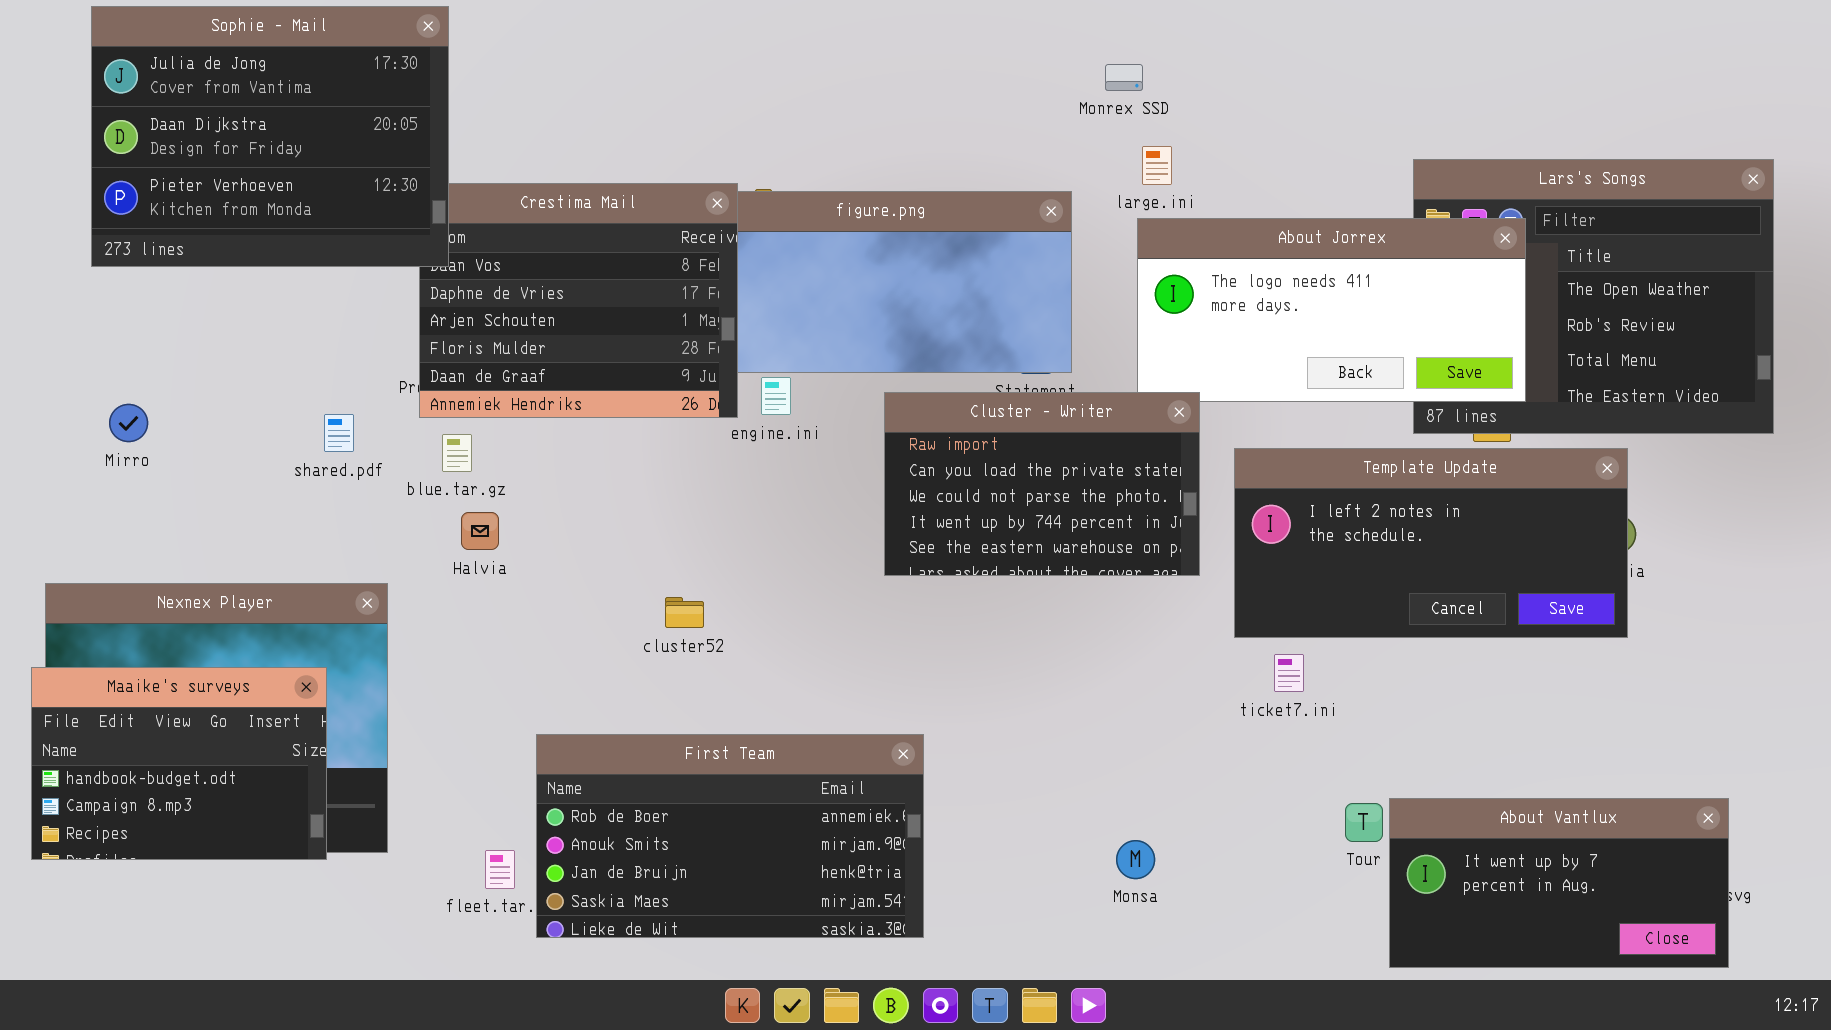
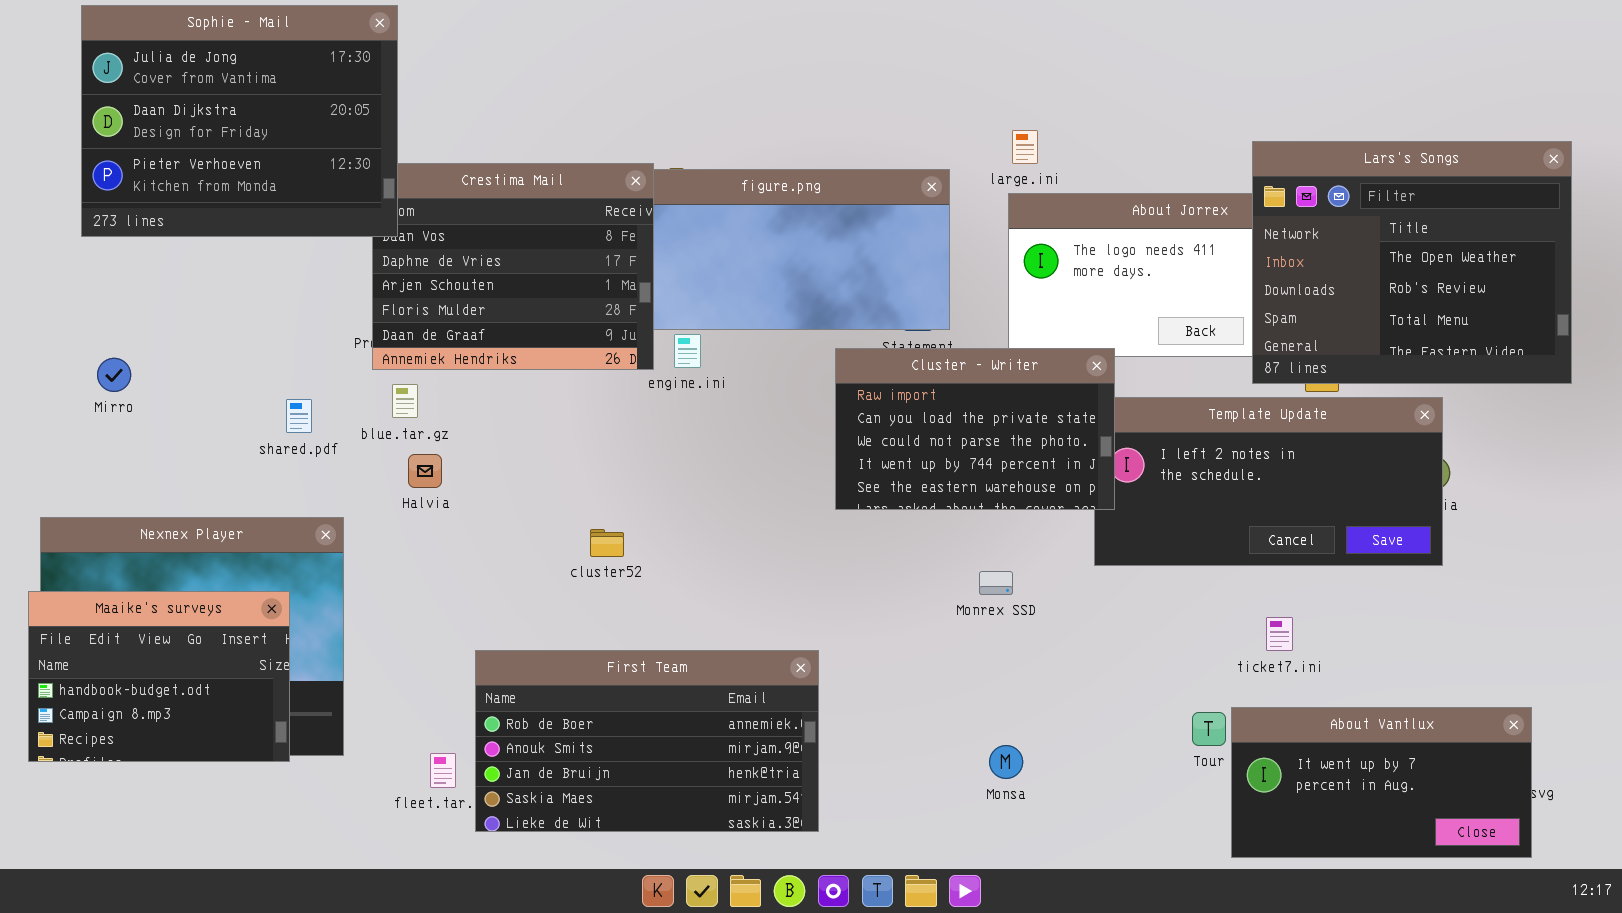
Monrex SSD: [1105,64,1143,91] -> [979,571,1013,595], moved
Lars's Songs: [1413,159,1774,434] -> [1252,141,1572,384], raised
Cluster - Writer: [884,392,1200,576] -> [835,348,1115,510], moved
shared.pdf: [324,414,354,452] -> [286,399,312,433], moved
ticket7.ini: [1274,654,1304,692] -> [1266,617,1293,651], moved

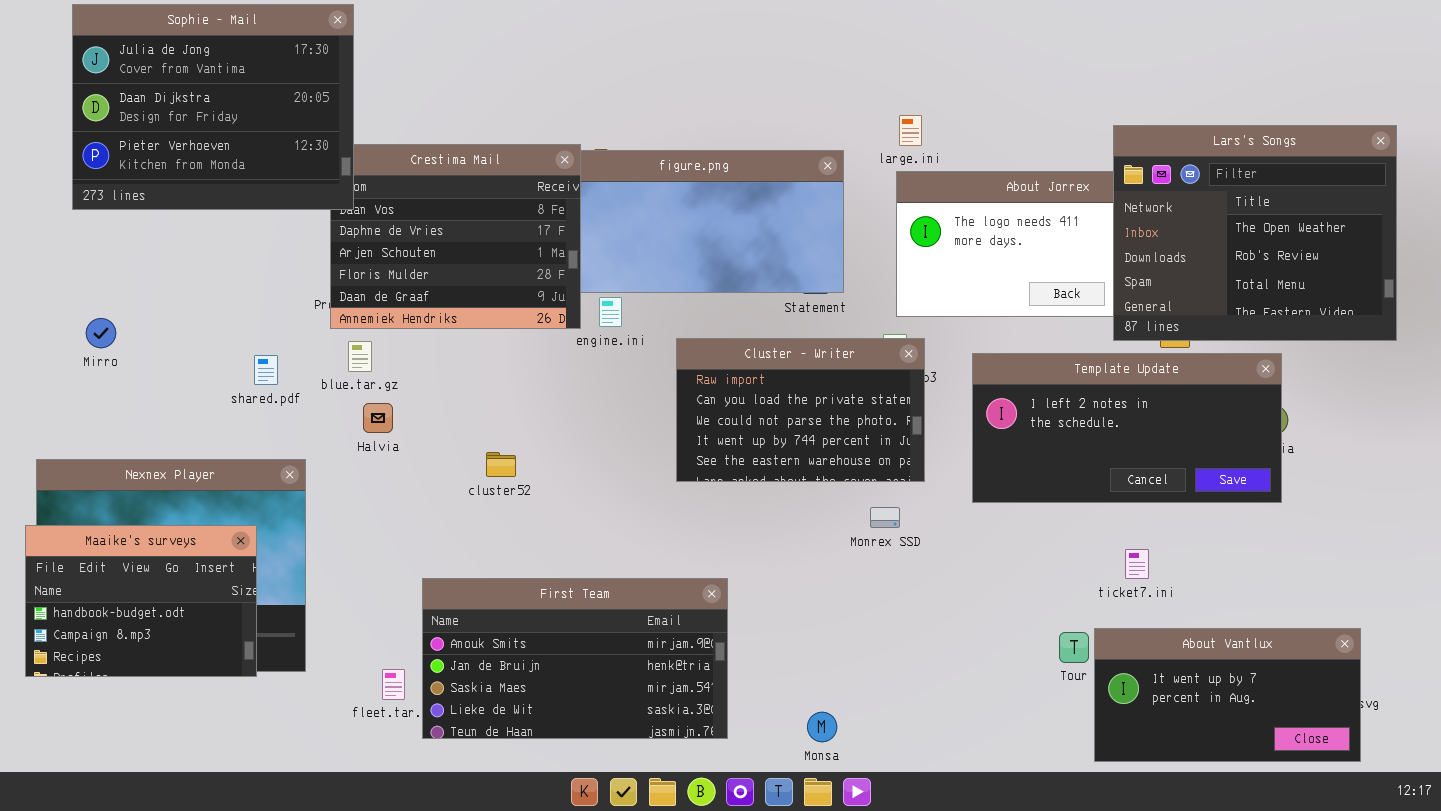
Cluster - Writer: [835,348,1115,510] -> [676,338,925,482], moved
cluster52: [590,529,624,557] -> [486,452,516,477], moved
First Team: [475,650,819,832] -> [422,578,728,739], scrolled down 1 row
Monsa: [989,745,1023,779] -> [807,712,837,742], moved

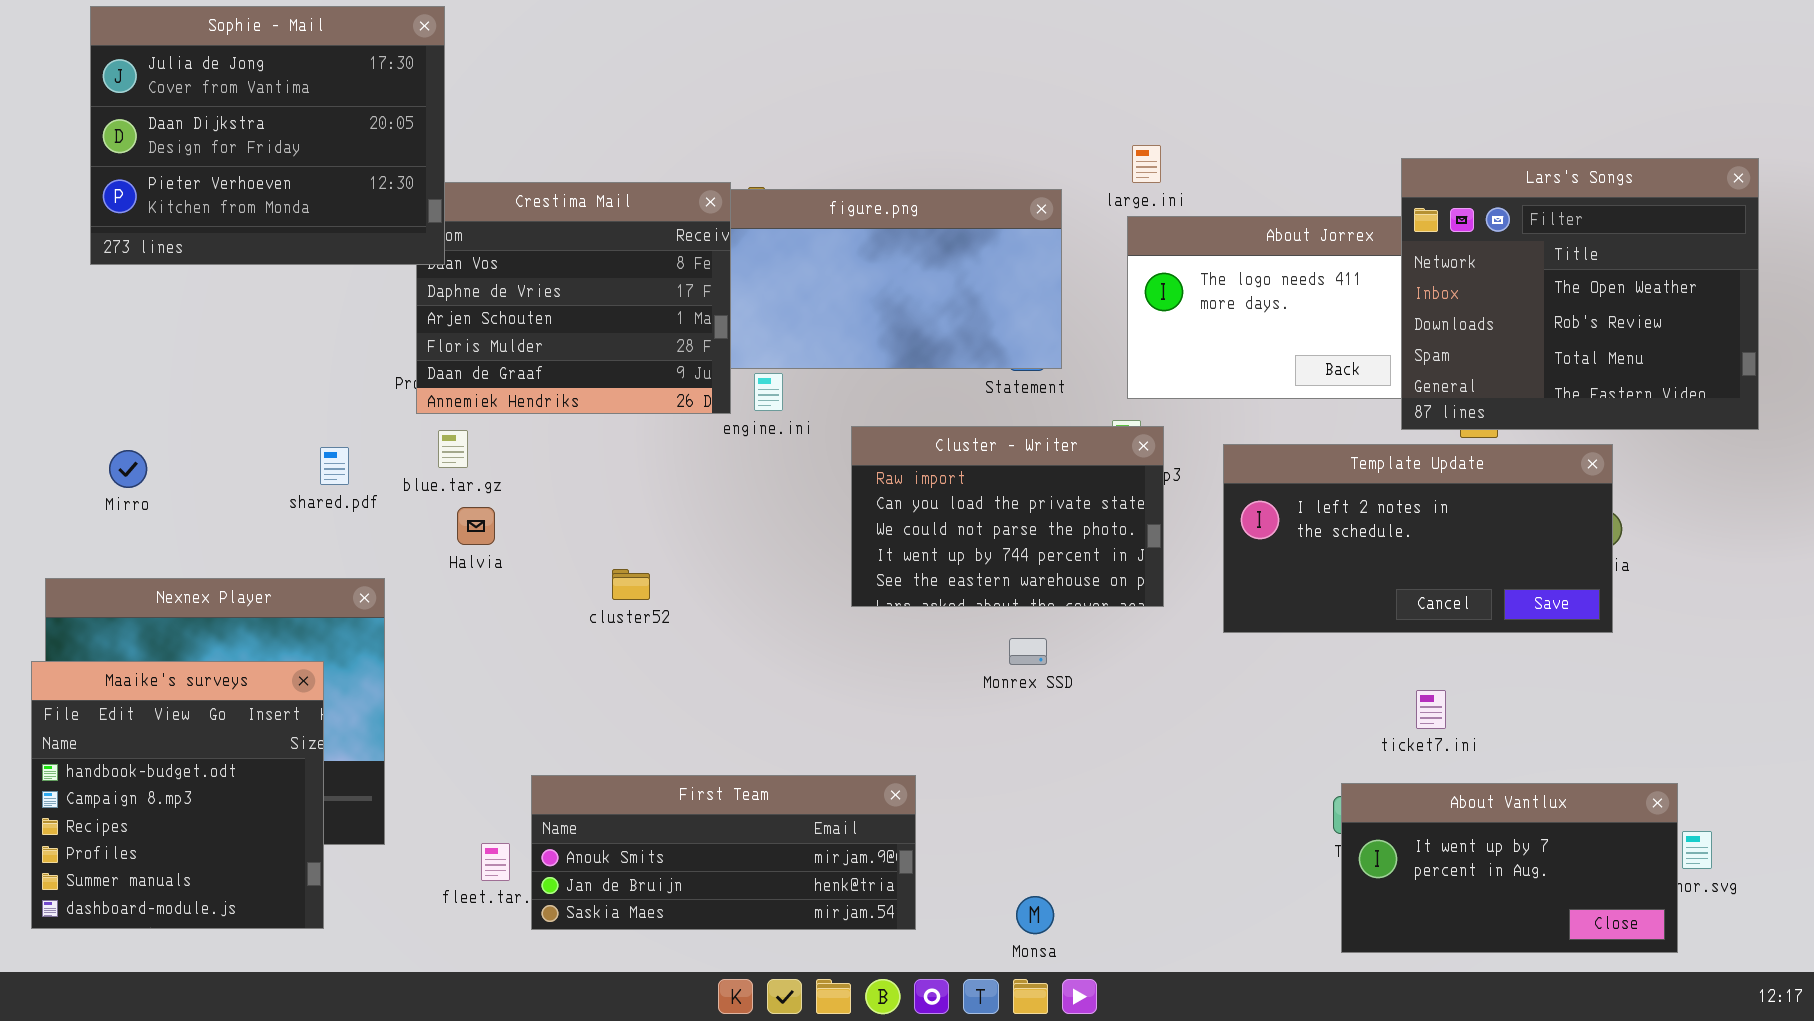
Mirro: [86,318,116,348] -> [109,450,147,488], moved
Monrex SSD: [870,507,900,528] -> [1009,638,1047,665], moved
Maaike's surveys: [25,525,257,677] -> [31,661,324,929], resized
First Team: [422,578,728,739] -> [531,775,916,930], resized
About Vantlux: [1094,628,1361,762] -> [1341,783,1678,953], moved

